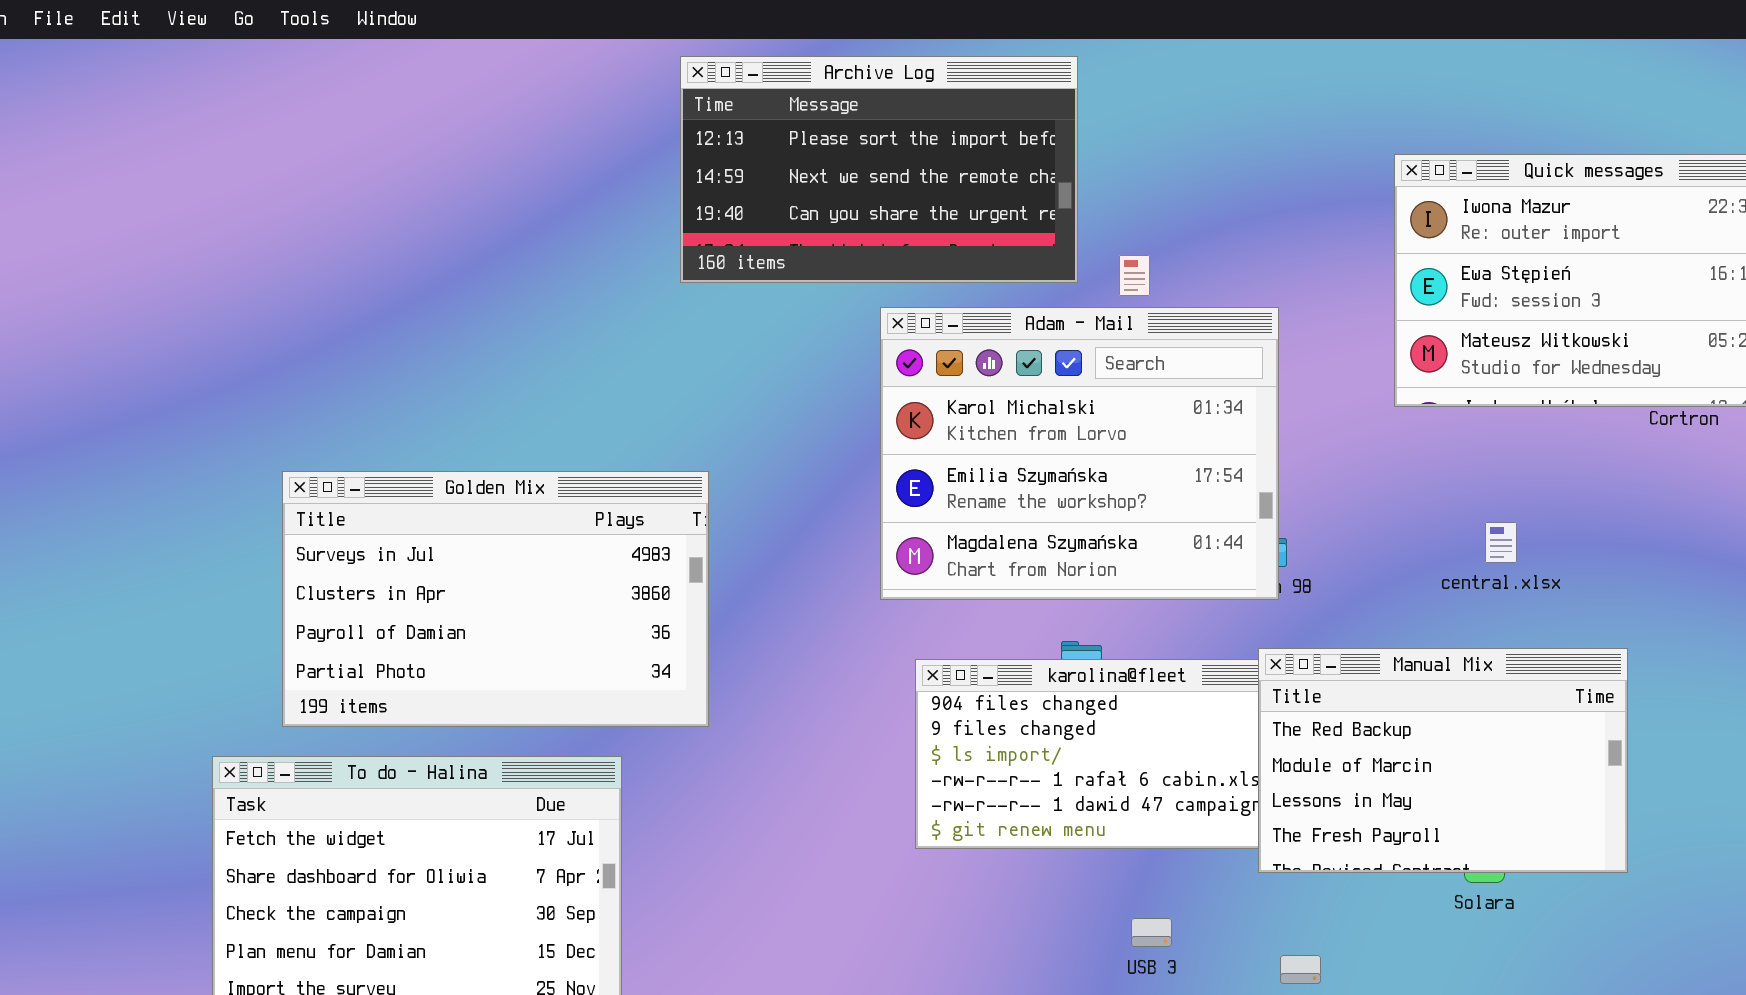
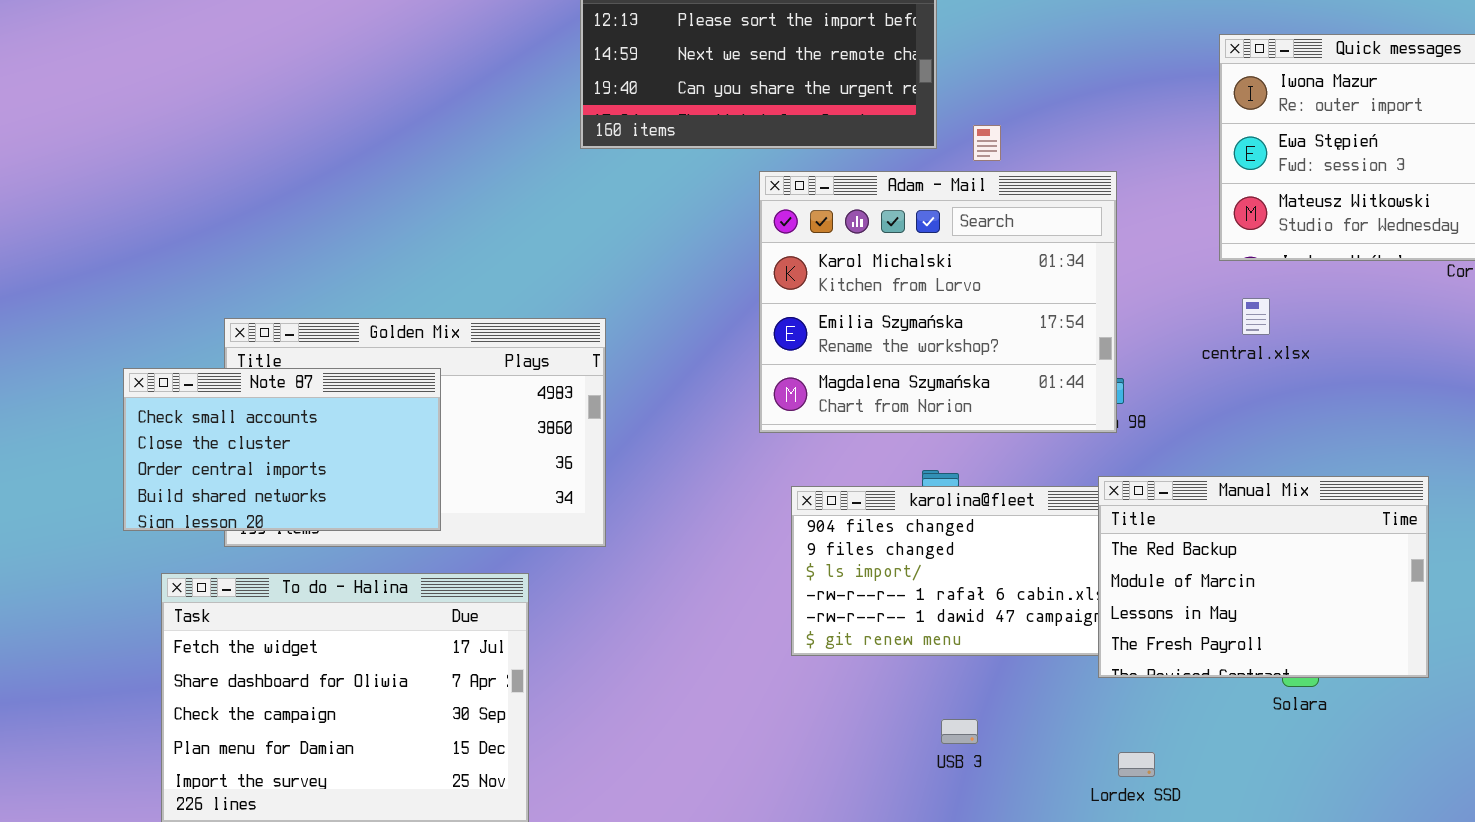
central.xlsx: [1485,522,1517,563] -> [1242,298,1270,335], moved
Note 87: none -> [123,368,441,531], opened
USB 3: [1131,918,1172,947] -> [941,719,978,744], moved

